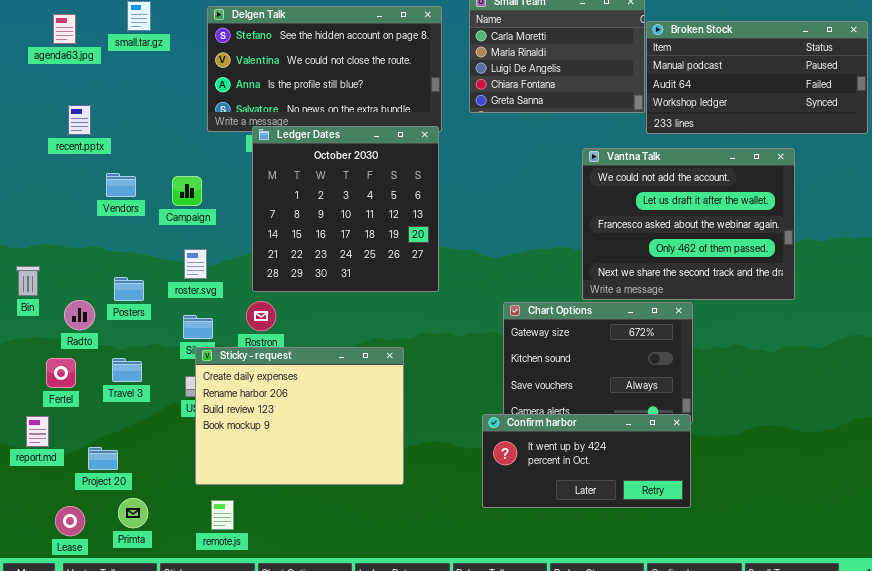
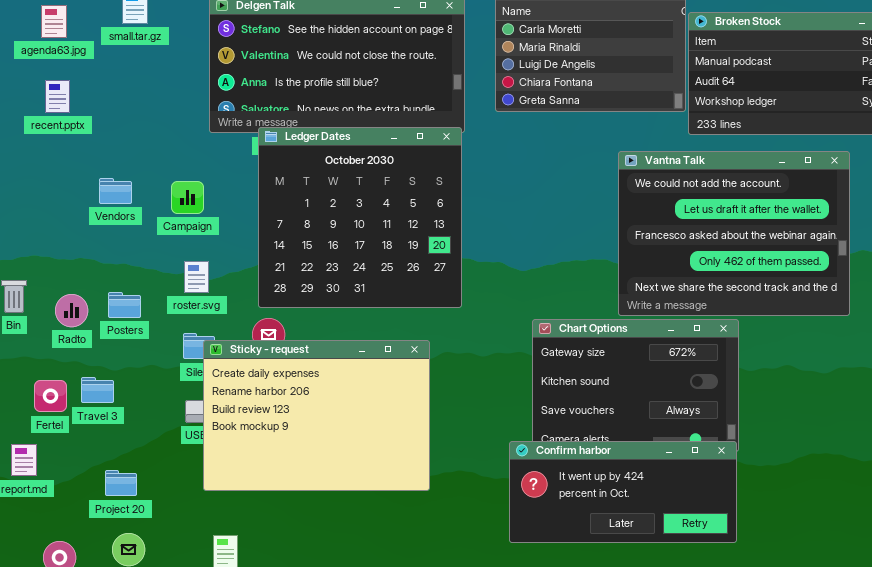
recent.pptx: [68,105,91,135] -> [45,80,70,113], moved
Radto: [64,300,95,330] -> [55,294,88,327], moved
Sticky - request: [195,347,404,485] -> [203,340,430,491], moved
Travel 3: [112,358,142,382] -> [81,377,114,403], moved
Project 20: [88,447,118,470] -> [105,470,137,496], moved

